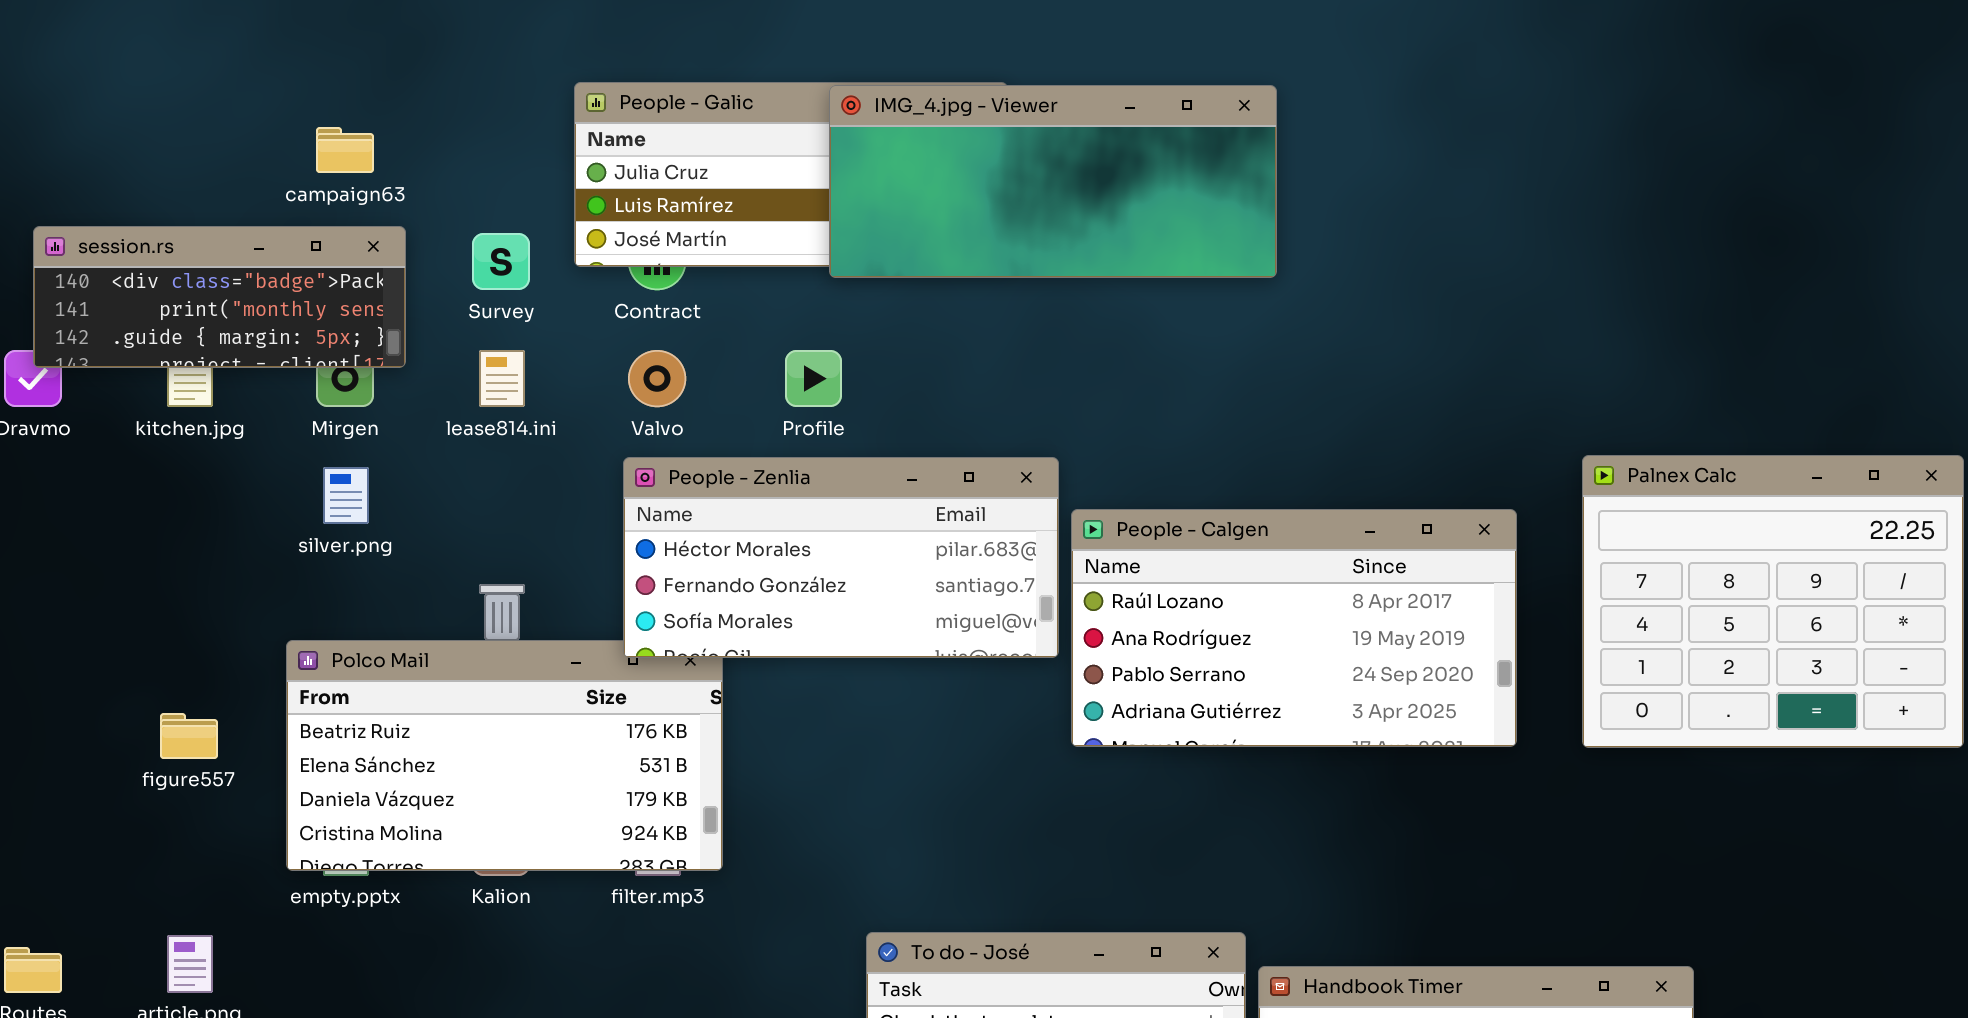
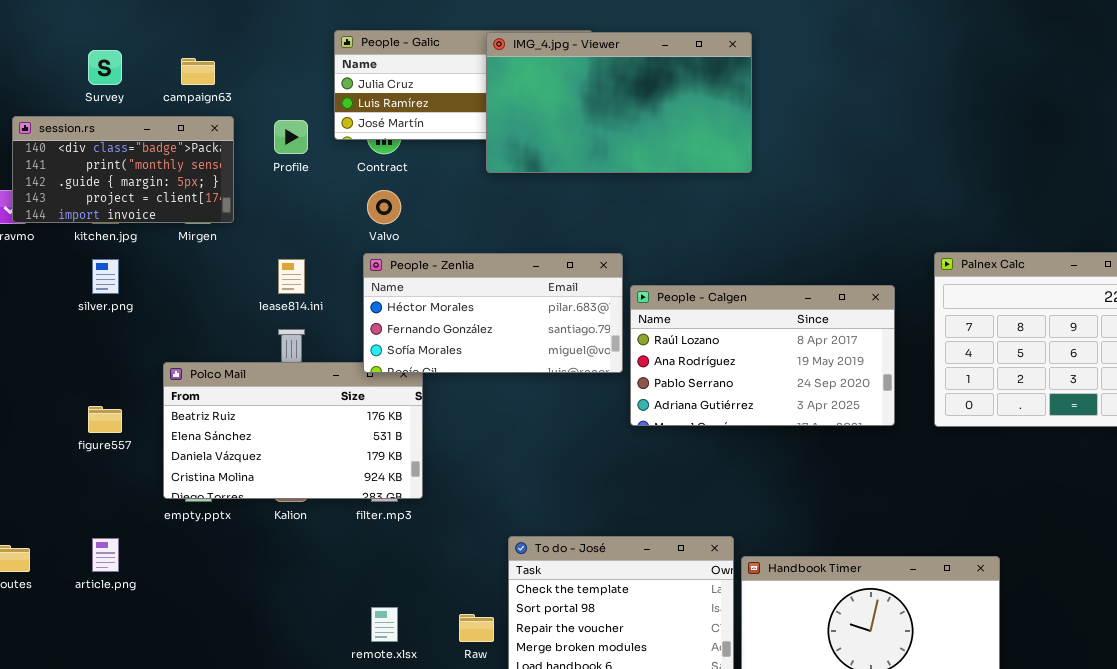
IMG_4.jpg - Viewer: [829,85,1277,278] -> [486,32,752,173], resized
session.rs: [33,226,406,368] -> [12,116,234,223], resized
Survey: [472,233,530,290] -> [88,50,122,85], moved
lease814.ini: [479,350,525,407] -> [278,259,305,294], moved
Profile: [785,350,842,407] -> [274,120,308,154], moved
silver.png: [323,467,369,524] -> [92,259,119,294], moved

